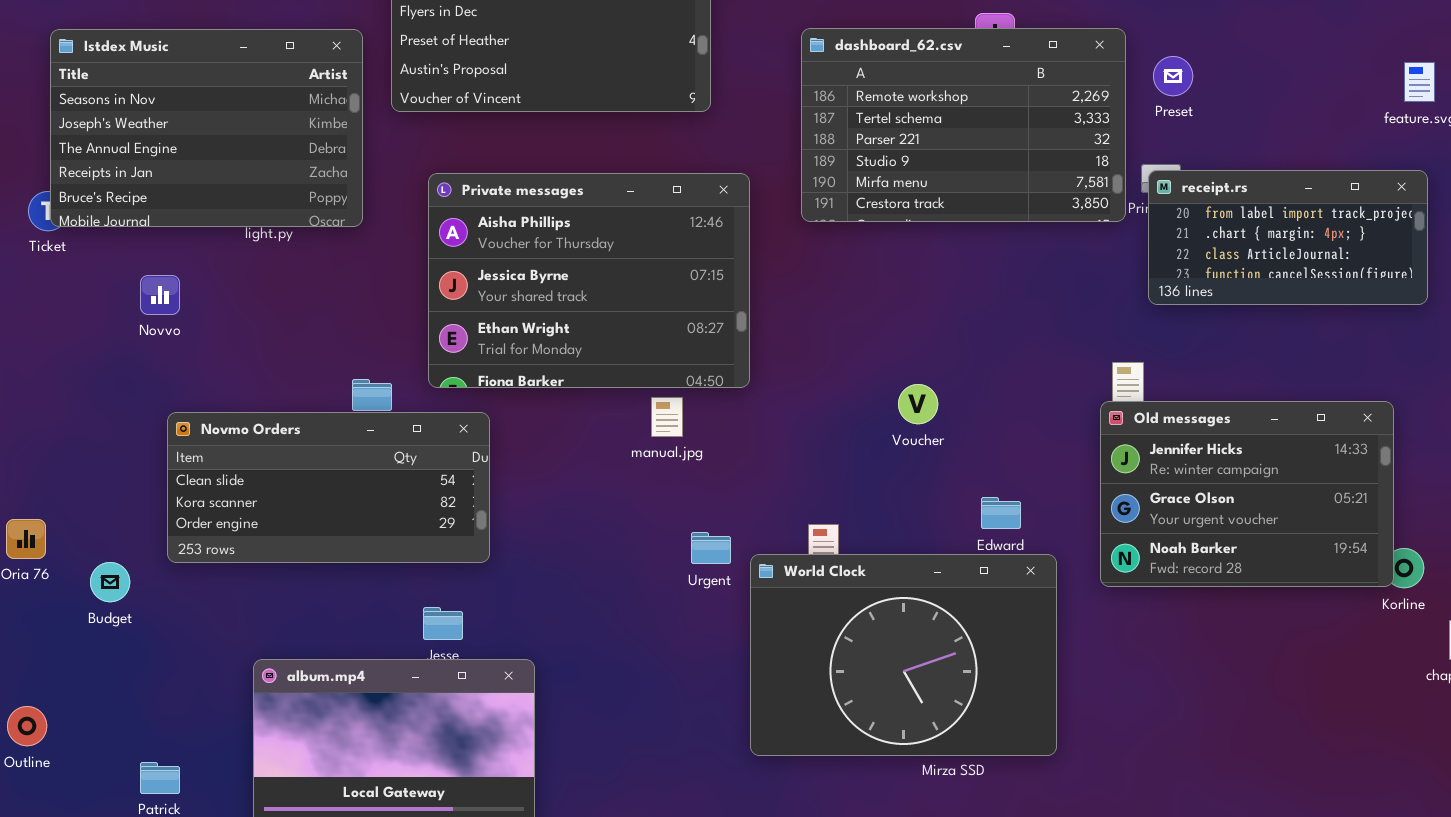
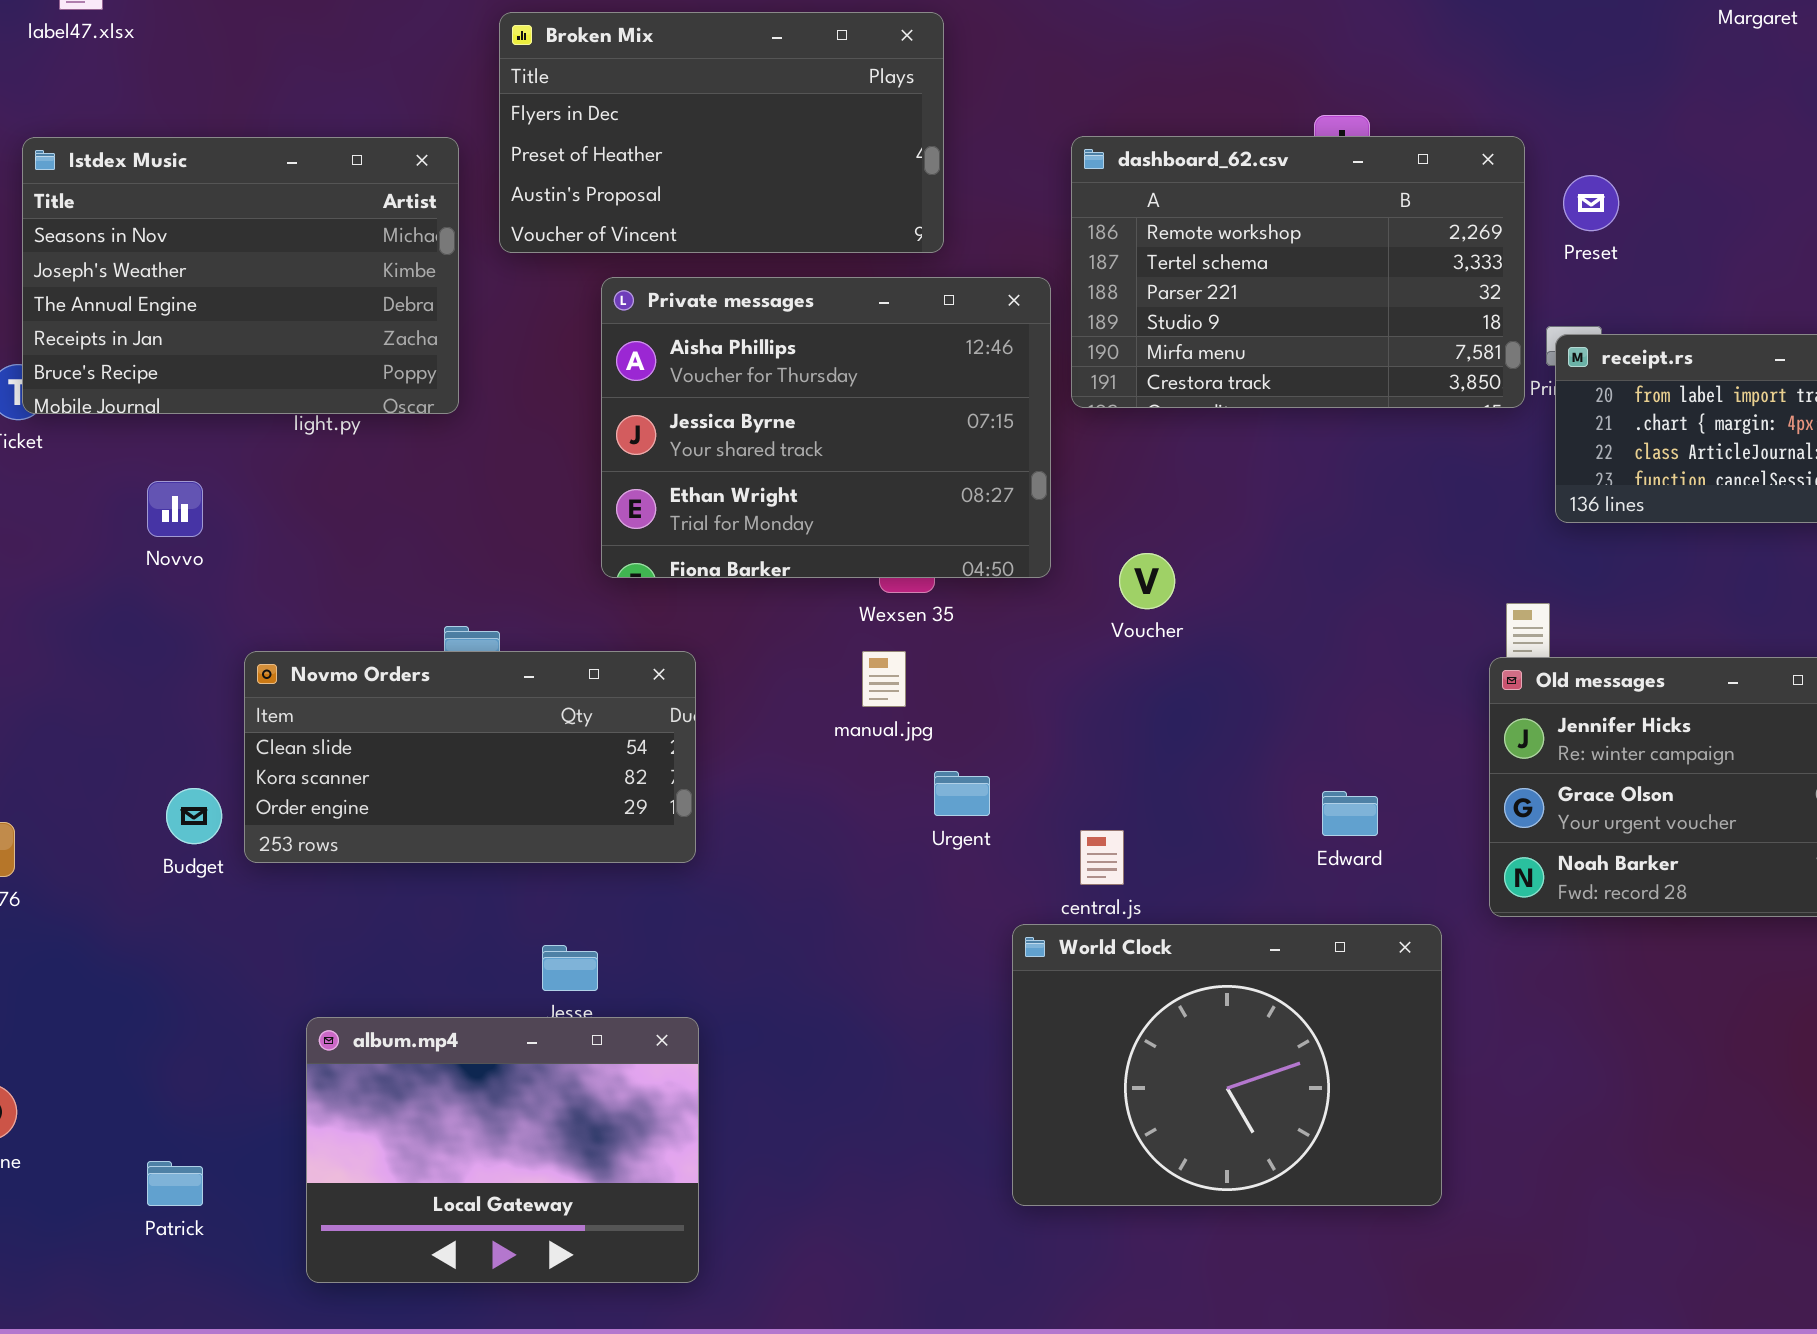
Private messages: [428,173,750,388] -> [601,277,1051,578], moved
Voucher: [898,384,938,424] -> [1119,553,1175,609], moved
Novmo Orders: [167,412,490,563] -> [244,651,696,863], moved
Urgent: [691,532,731,564] -> [934,771,990,816], moved
World Clock: [750,554,1057,756] -> [1012,924,1442,1206], moved
Budget: [90,562,130,602] -> [166,788,222,844], moved

